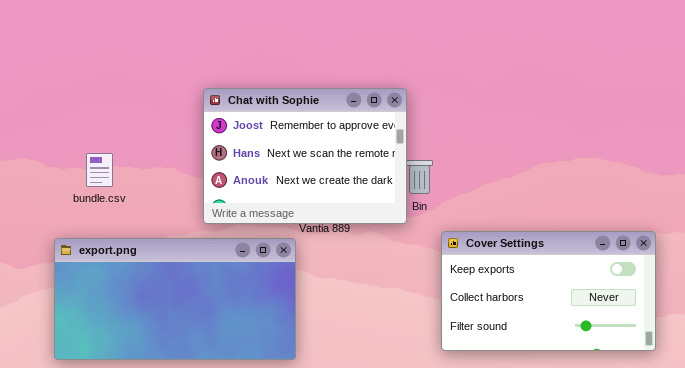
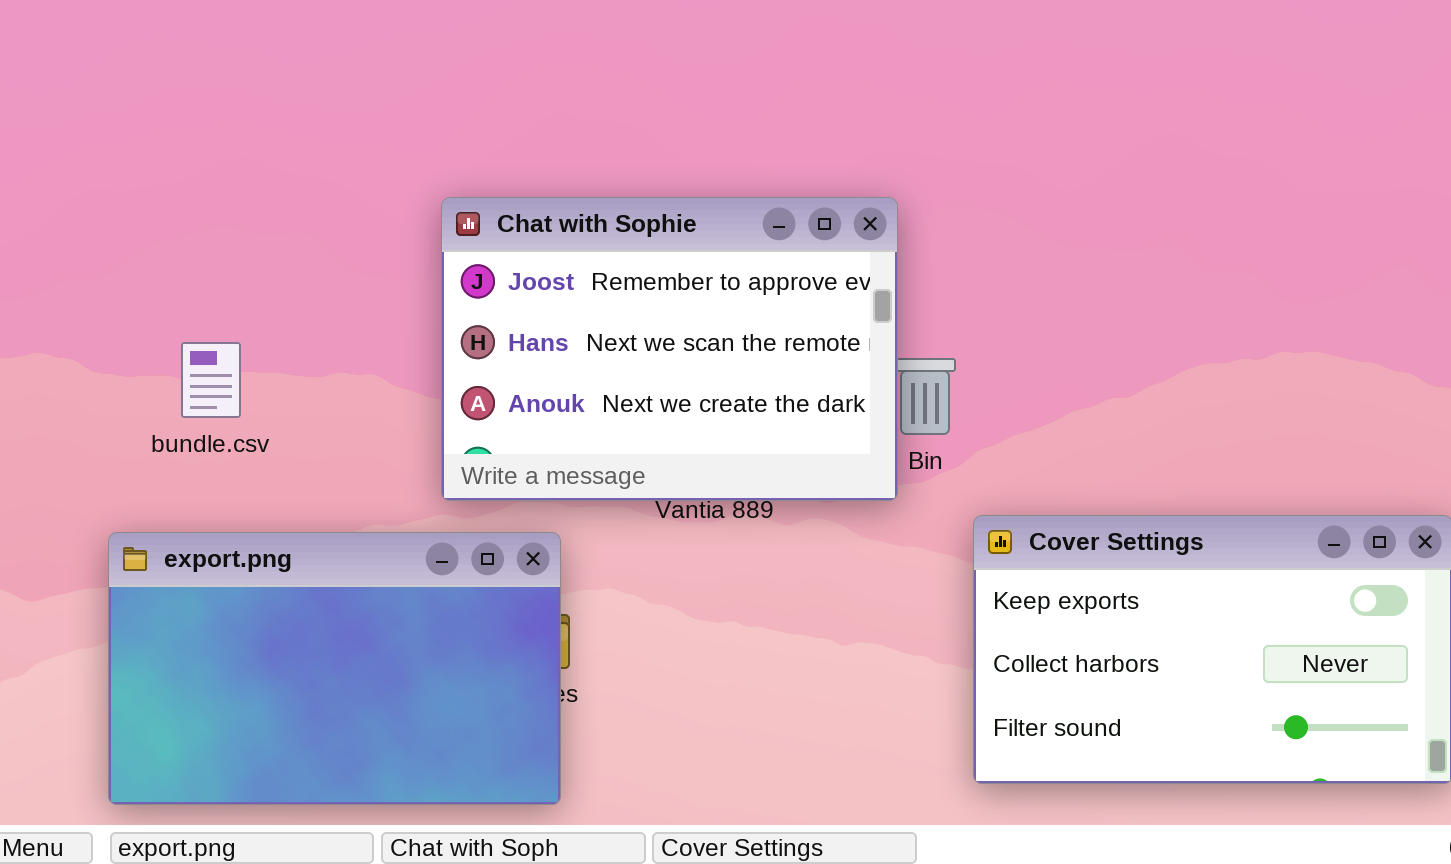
export.png: [54,238,296,360] -> [108,532,561,805], resized

